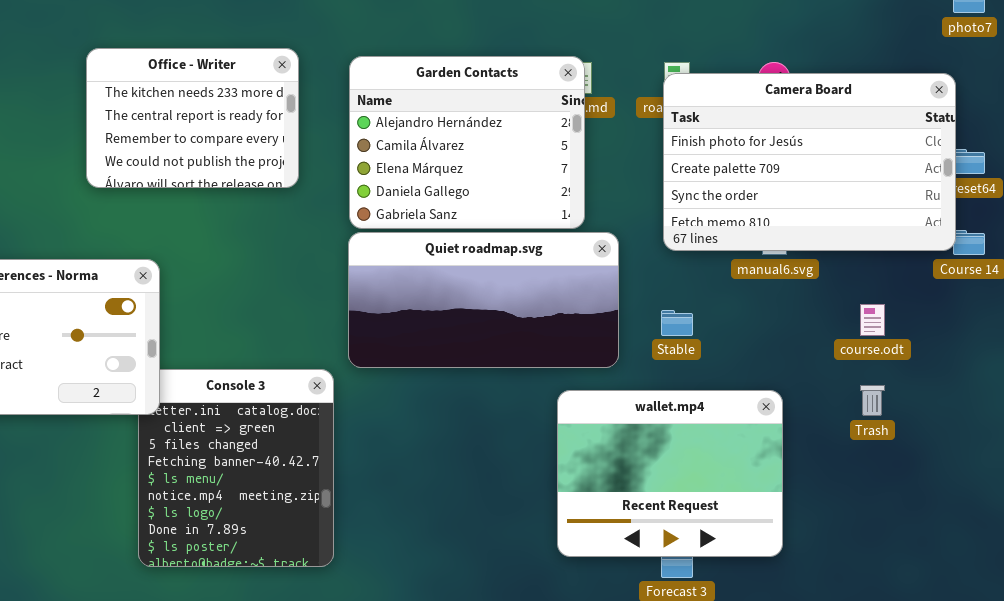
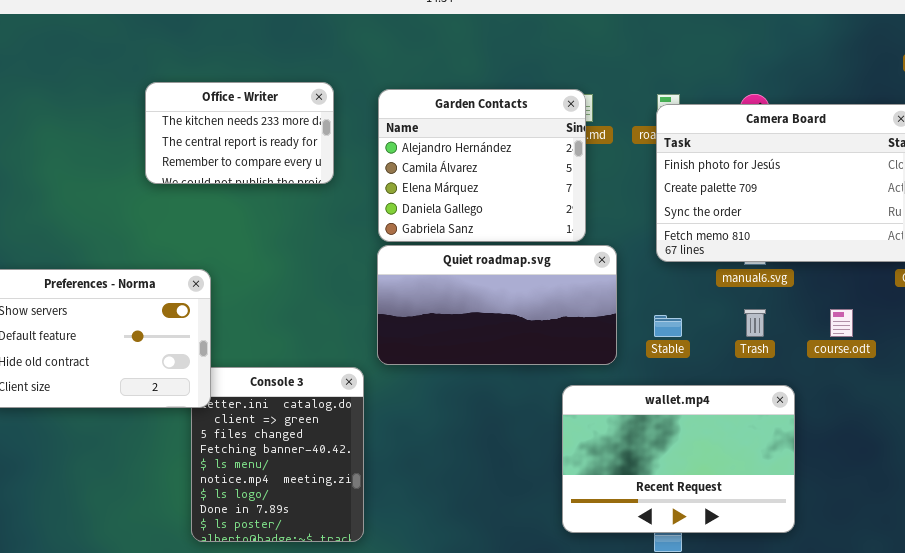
Office - Writer: [86,48,299,188] -> [145,82,334,184], resized
Trash: [860,385,885,416] -> [744,309,766,337], moved
wallet.mp4: [557,390,783,557] -> [562,385,795,533], resized

